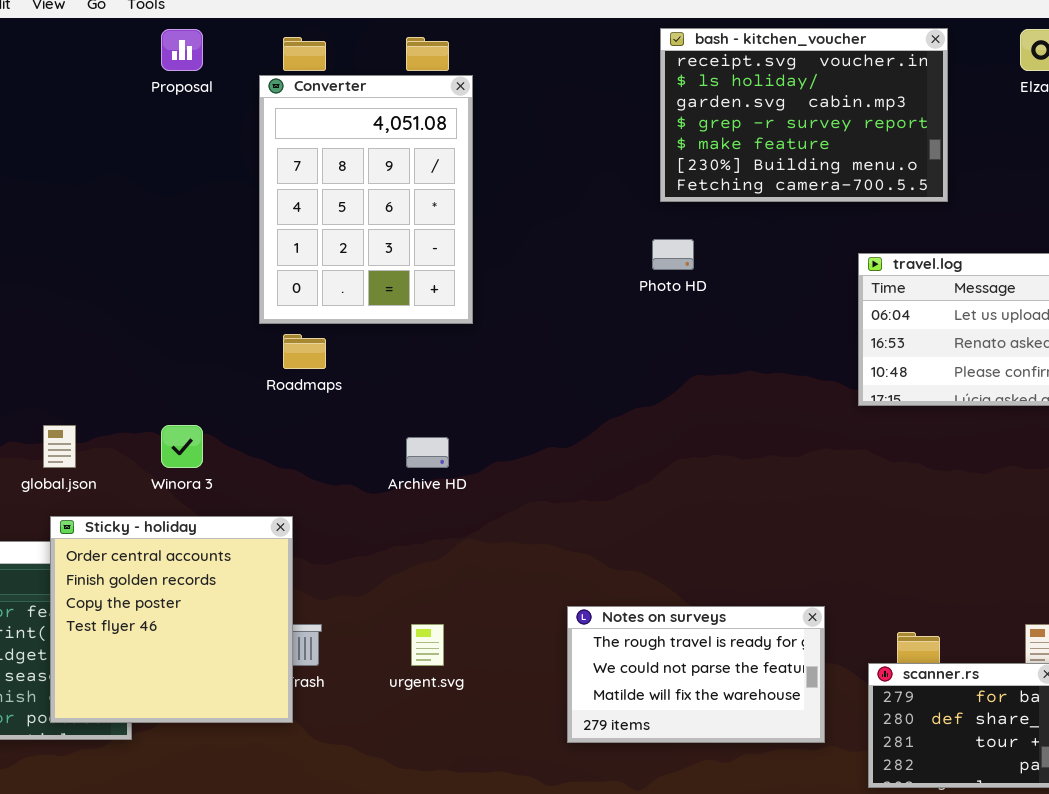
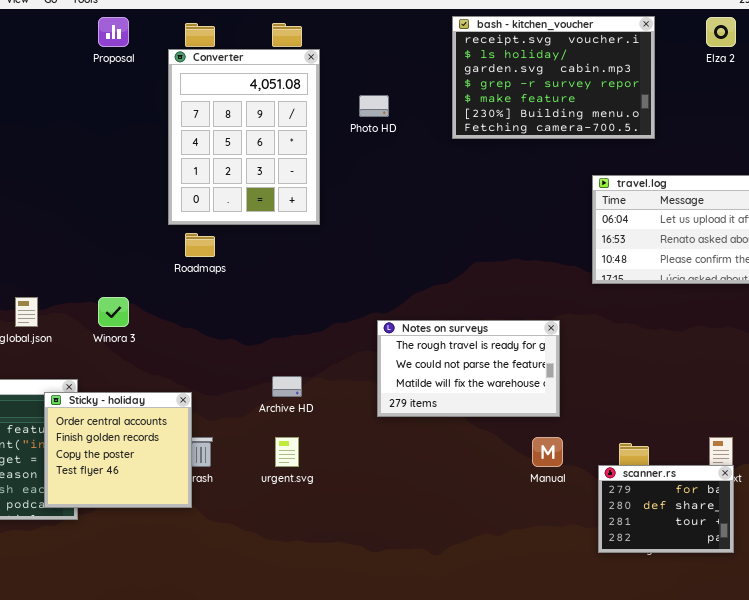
Photo HD: [652,239,694,270] -> [359,95,389,117], moved
Archive HD: [406,437,449,468] -> [272,376,302,397], moved
Sticky - holiday: [50,516,293,723] -> [44,392,192,508], resized
Notes on surveys: [567,606,825,743] -> [377,320,560,417], moved

